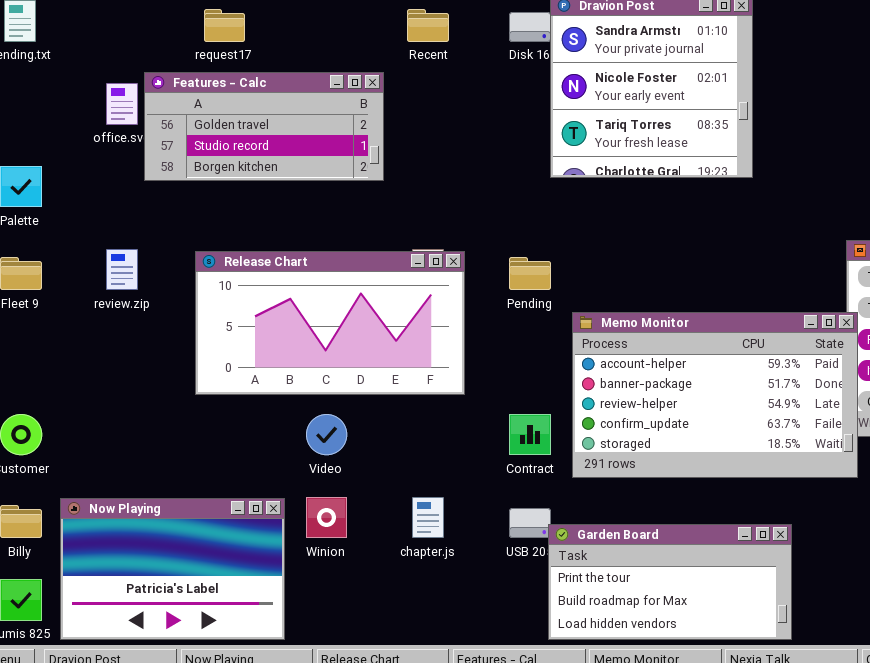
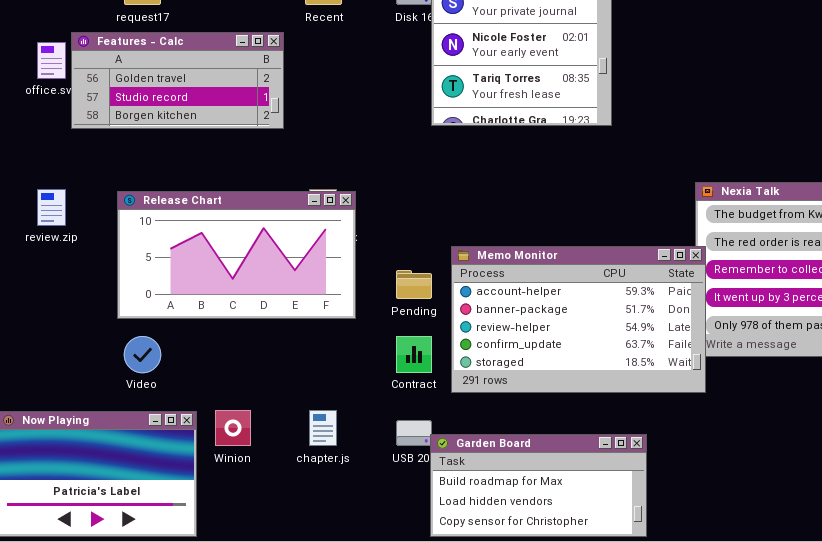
Pending: [509,257,551,290] -> [396,270,432,299], moved
Video: [306,414,347,455] -> [124,336,161,373], moved
Garden Board: [548,524,792,640] -> [430,434,647,537], scrolled down 1 row

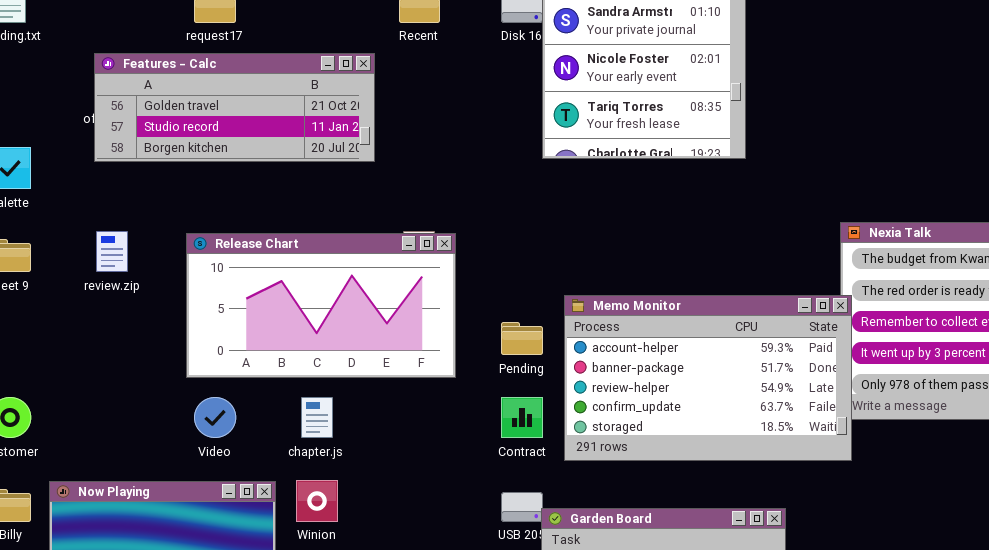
Features - Calc: [71,32,284,129] -> [94,53,375,162], resized
chapter.js: [309,410,337,446] -> [301,397,333,438], moved

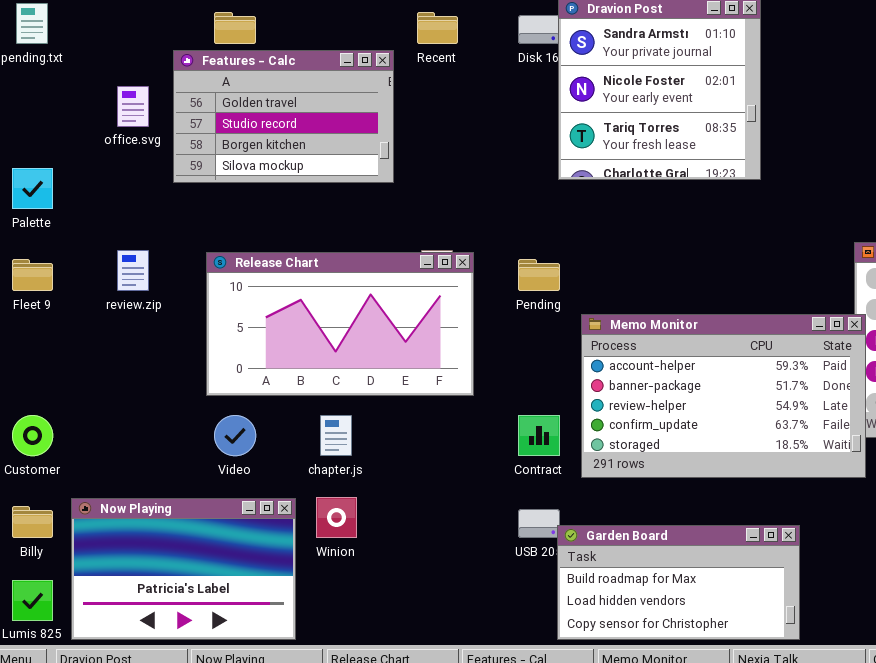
Features - Calc: [94,53,375,162] -> [173,50,394,183], resized
Pending: [501,322,543,355] -> [518,259,560,291], moved

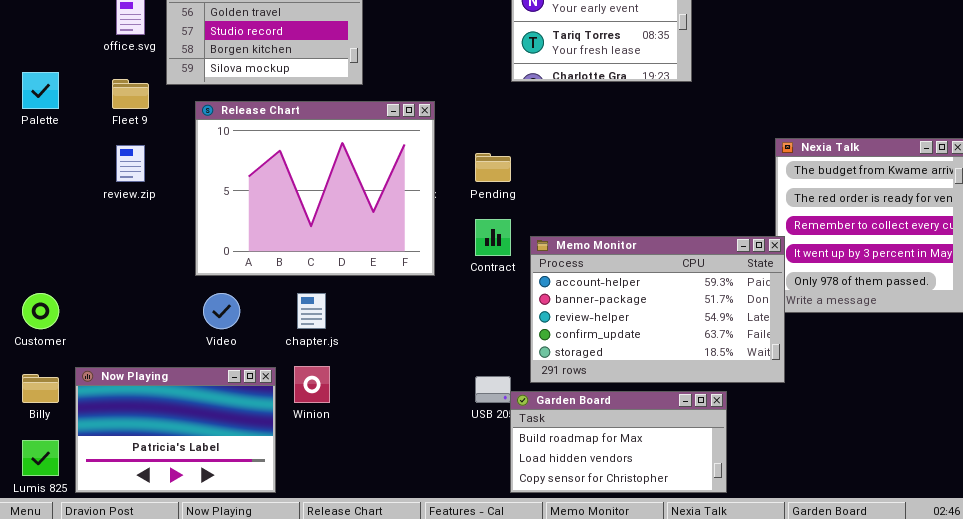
Release Chart: [206,252,474,396] -> [195,101,435,276], resized
Fleet 9: [12,259,53,291] -> [112,79,149,109], moved
Memo Monitor: [581,314,866,478] -> [530,236,785,383], moved
Contract: [518,415,560,456] -> [475,219,511,256], moved

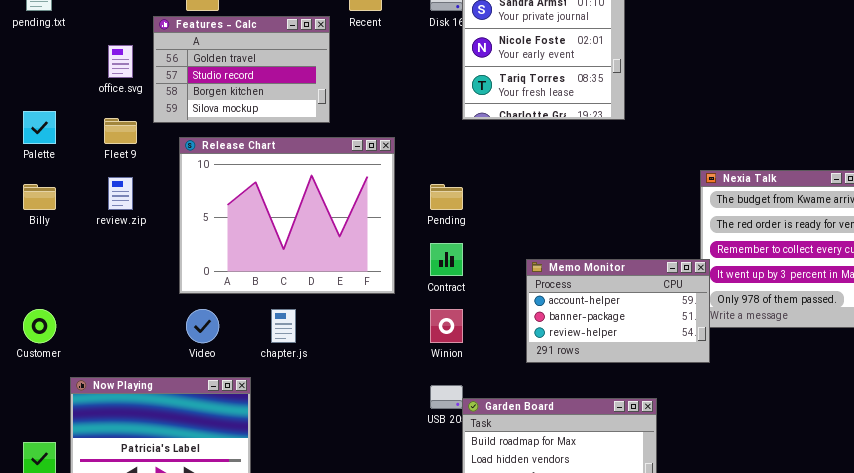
Memo Monitor: [530,236,785,383] -> [526,259,710,363], resized
Winion: [294,366,330,403] -> [430,309,463,343], moved
Billy: [22,374,59,403] -> [23,184,56,210], moved

